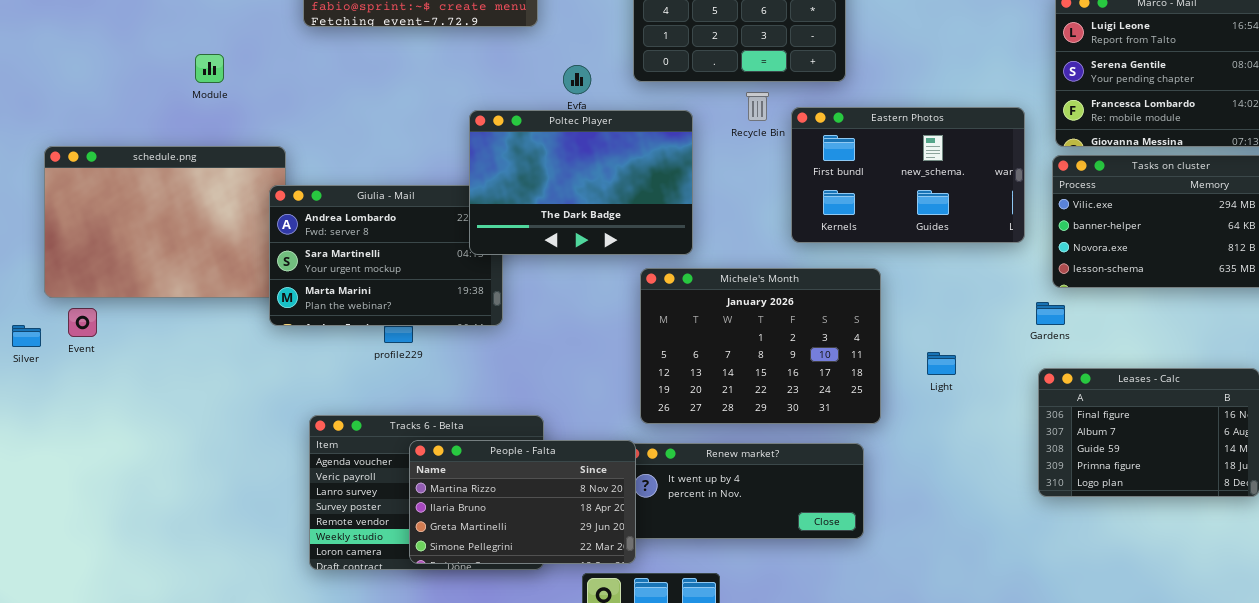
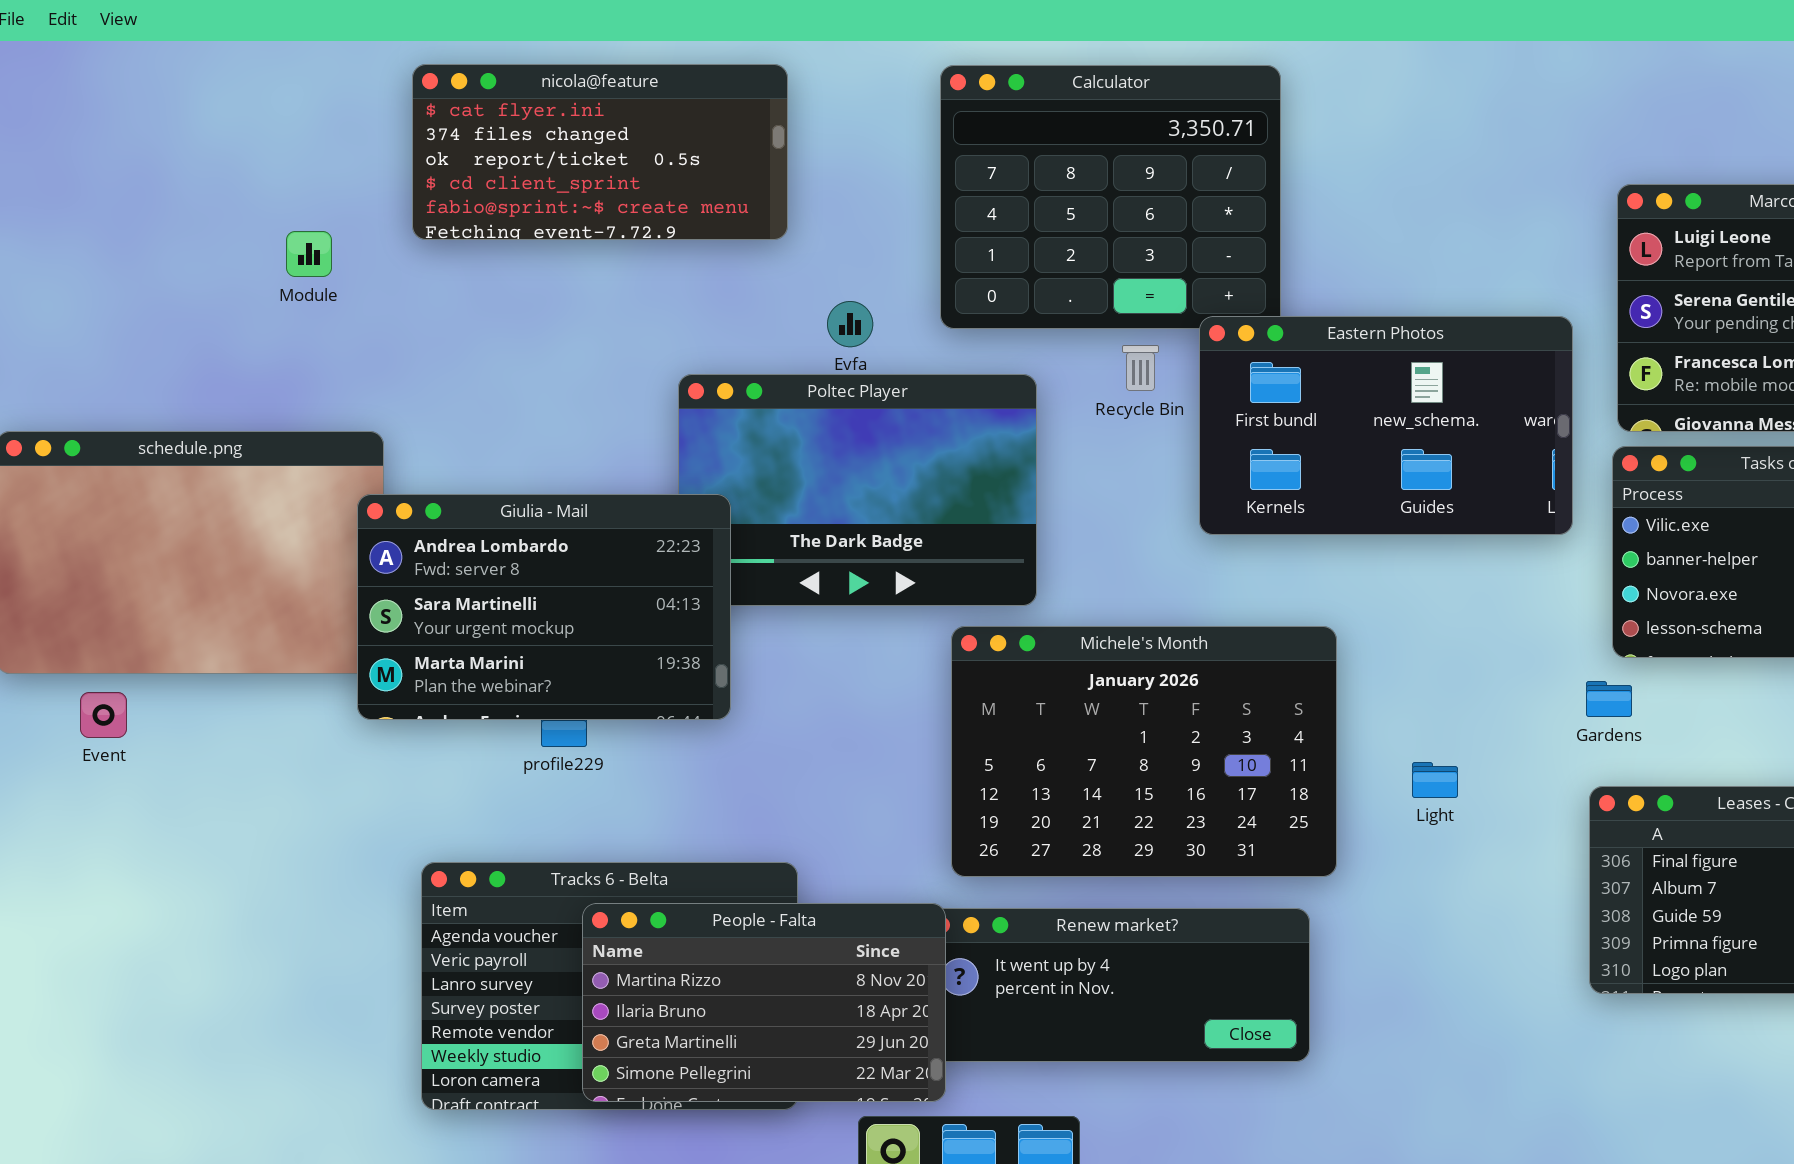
Module: [195,54,224,83] -> [286,231,332,277], moved
Eastern Photos: [791,107,1025,243] -> [1199,316,1573,535], moved
Giulia - Mail: [269,185,503,326] -> [357,494,731,720], raised
Event: [68,308,97,337] -> [80,692,127,738], moved

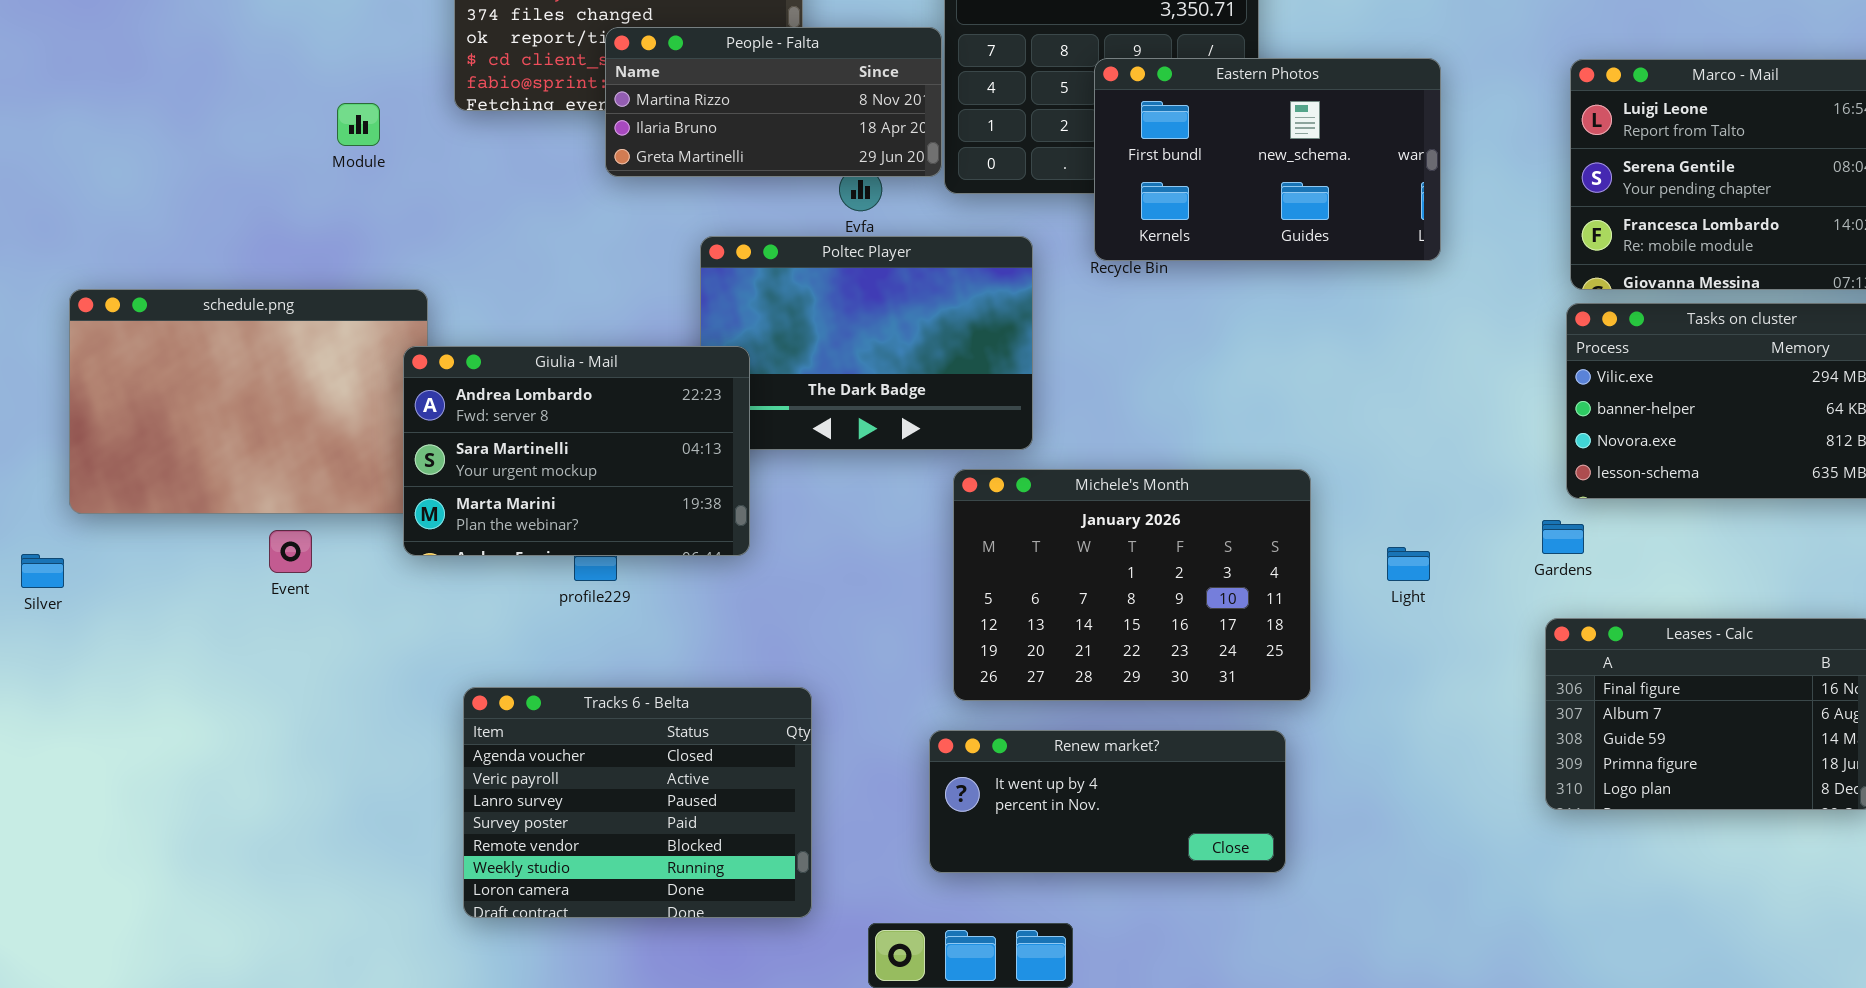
Eastern Photos: [1199,316,1573,535] -> [1094,58,1441,261], moved
Event: [80,692,127,738] -> [269,530,312,573], moved
Light: [1412,762,1458,798] -> [1387,547,1430,581], moved
People - Falta: [582,903,946,1102] -> [605,27,942,177], moved, resized

